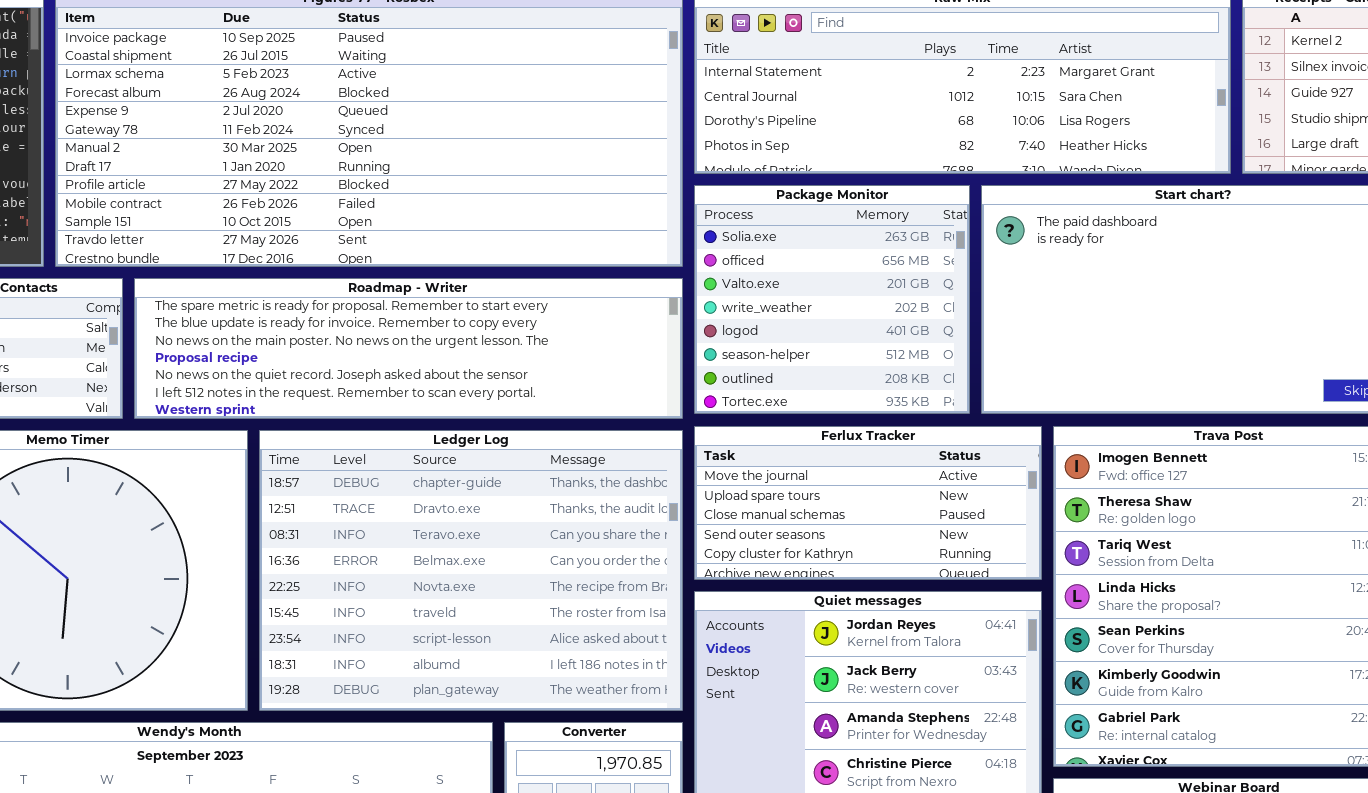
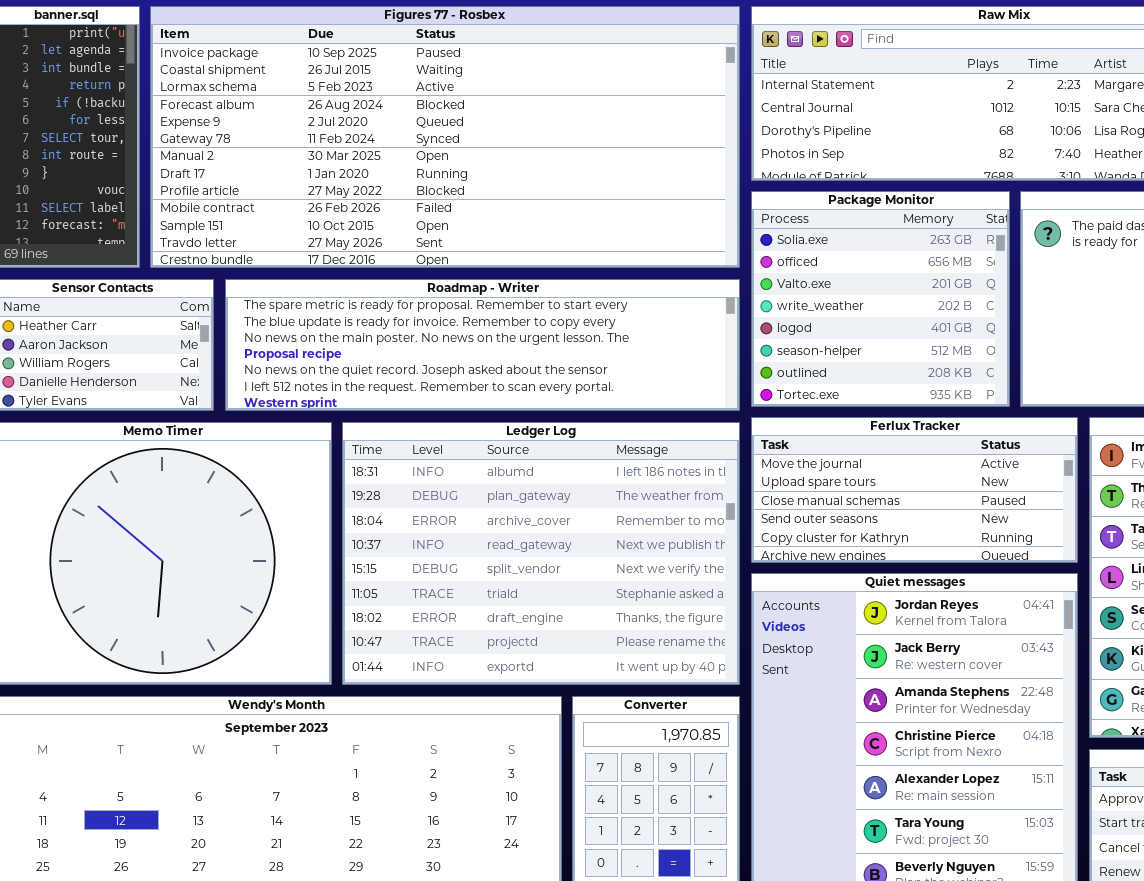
Ledger Log: [259,430,683,711] -> [342,422,740,685], scrolled down 7 rows

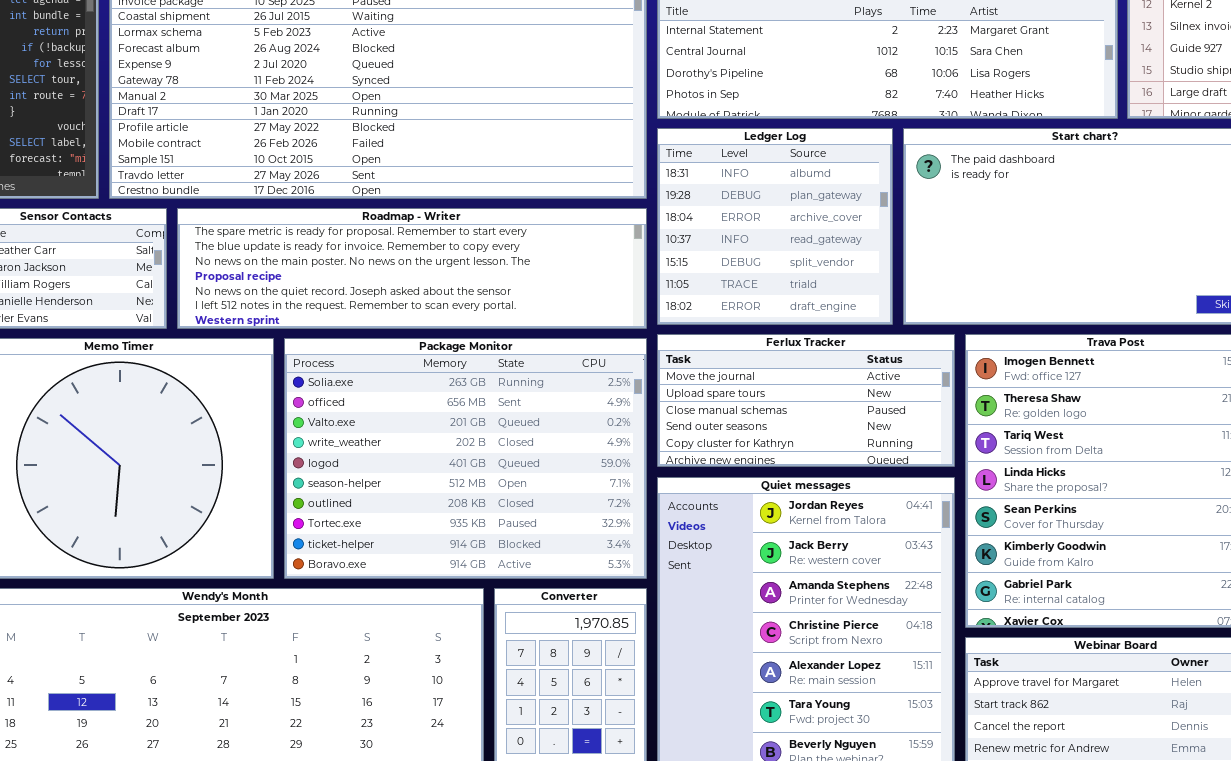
Package Monitor: [751,191,1010,407] -> [284,338,647,579], moved, resized
Ledger Log: [342,422,740,685] -> [657,128,893,325], moved, resized

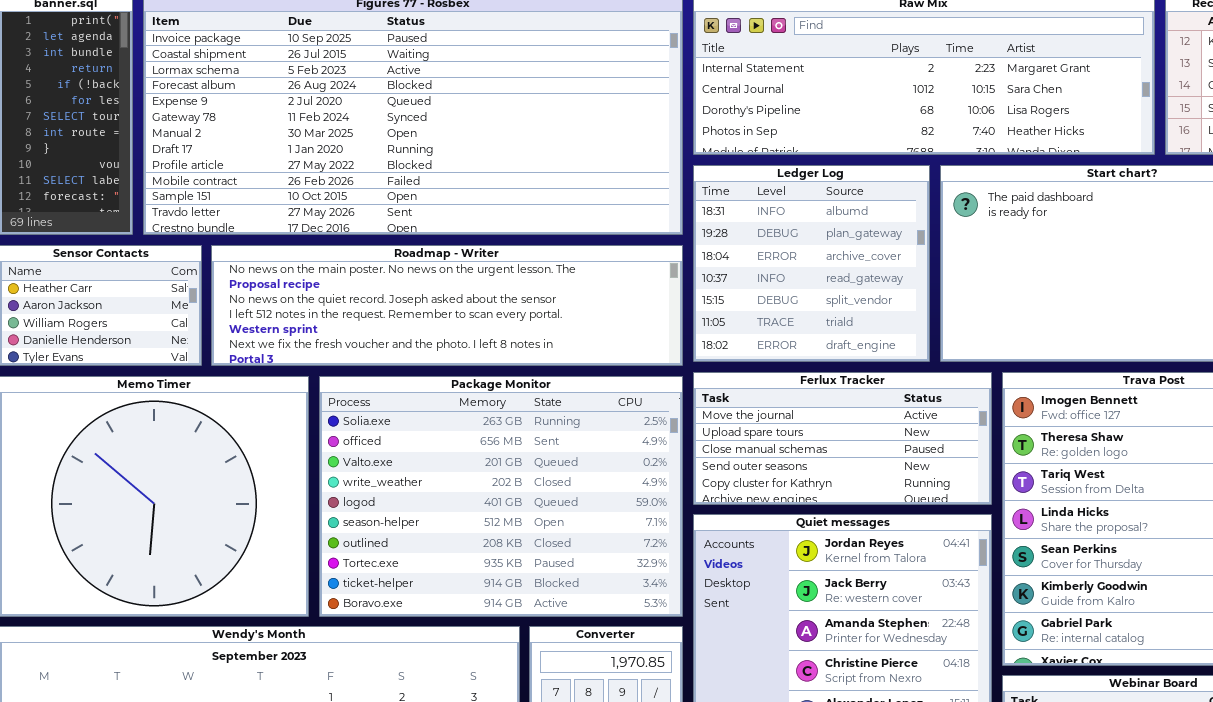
Roadmap - Writer: [177,208,647,329] -> [211,245,683,366], scrolled down 2 rows

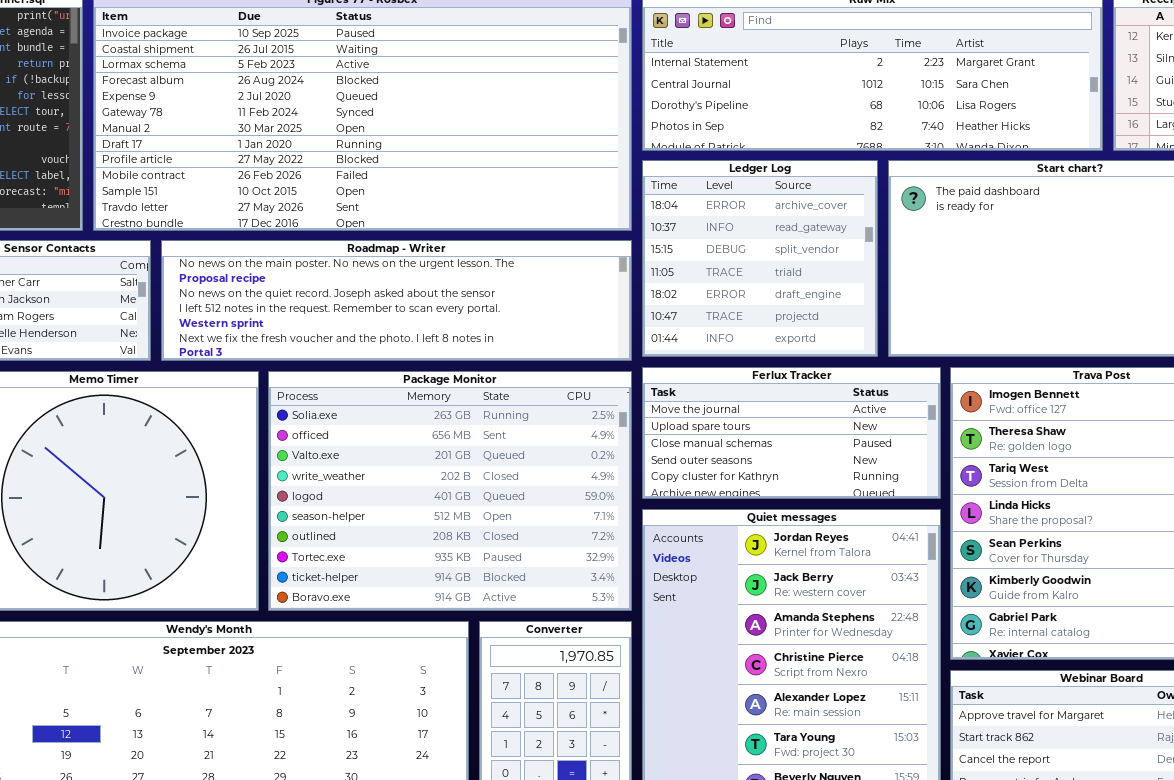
Ledger Log: [693,165,930,362] -> [642,160,878,357], scrolled down 2 rows

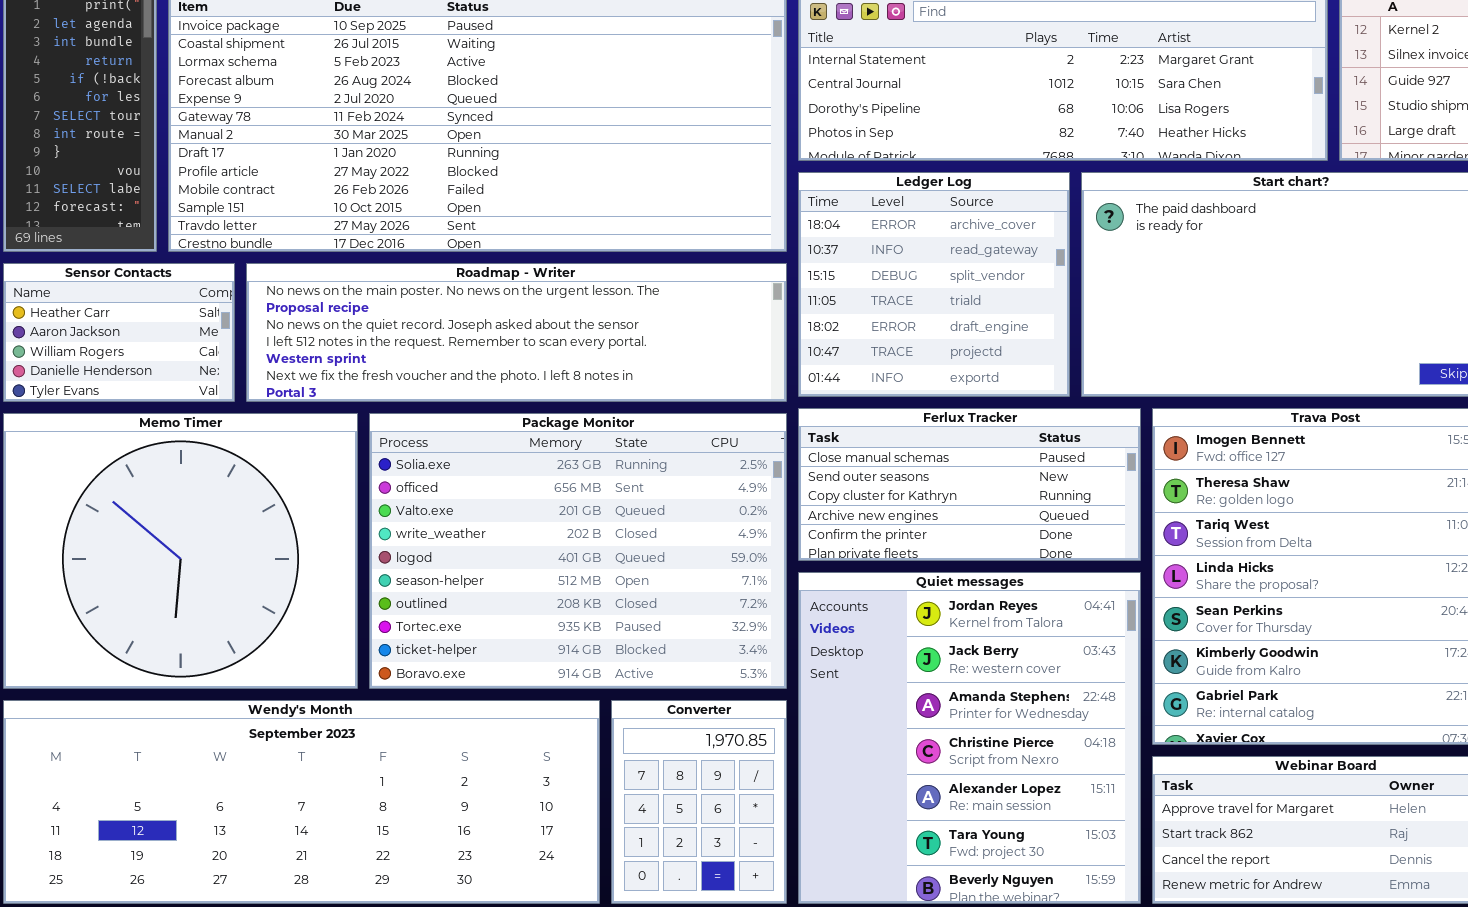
Ferlux Tracker: [642,367,941,499] -> [798,408,1141,561], scrolled down 2 rows

